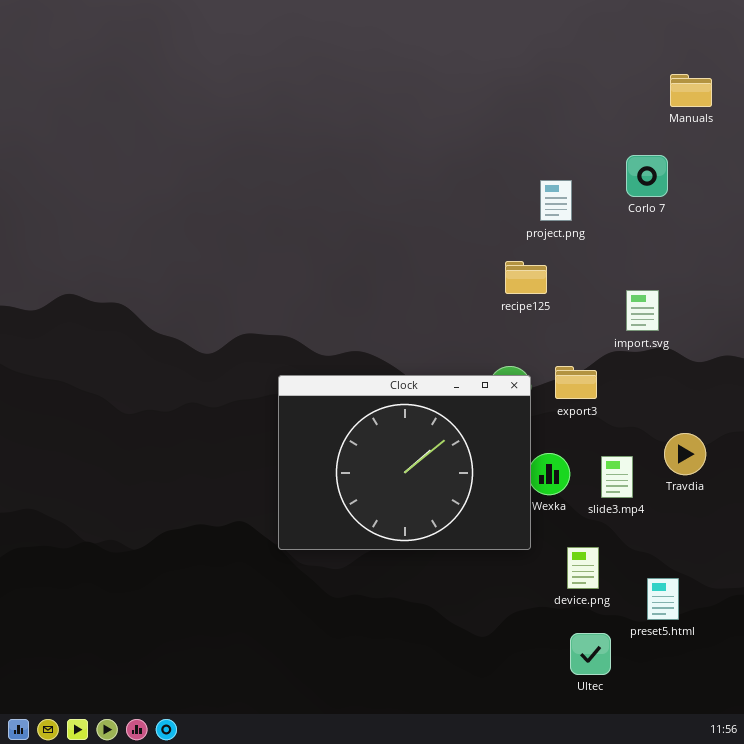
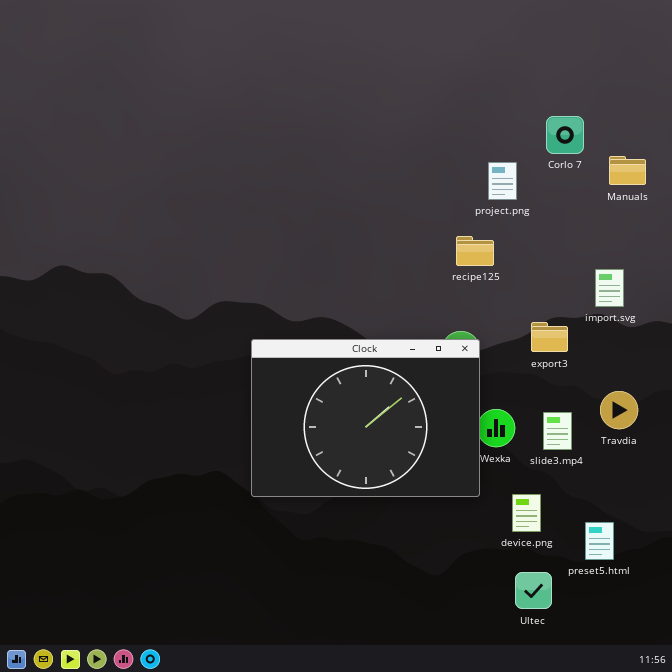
Manuals: [670,74,712,107] -> [609,156,646,185], moved
Corlo 7: [626,155,668,197] -> [546,116,584,154], moved
import.svg: [626,290,659,331] -> [595,269,624,307], moved
export3: [555,366,597,399] -> [531,322,568,352], moved

